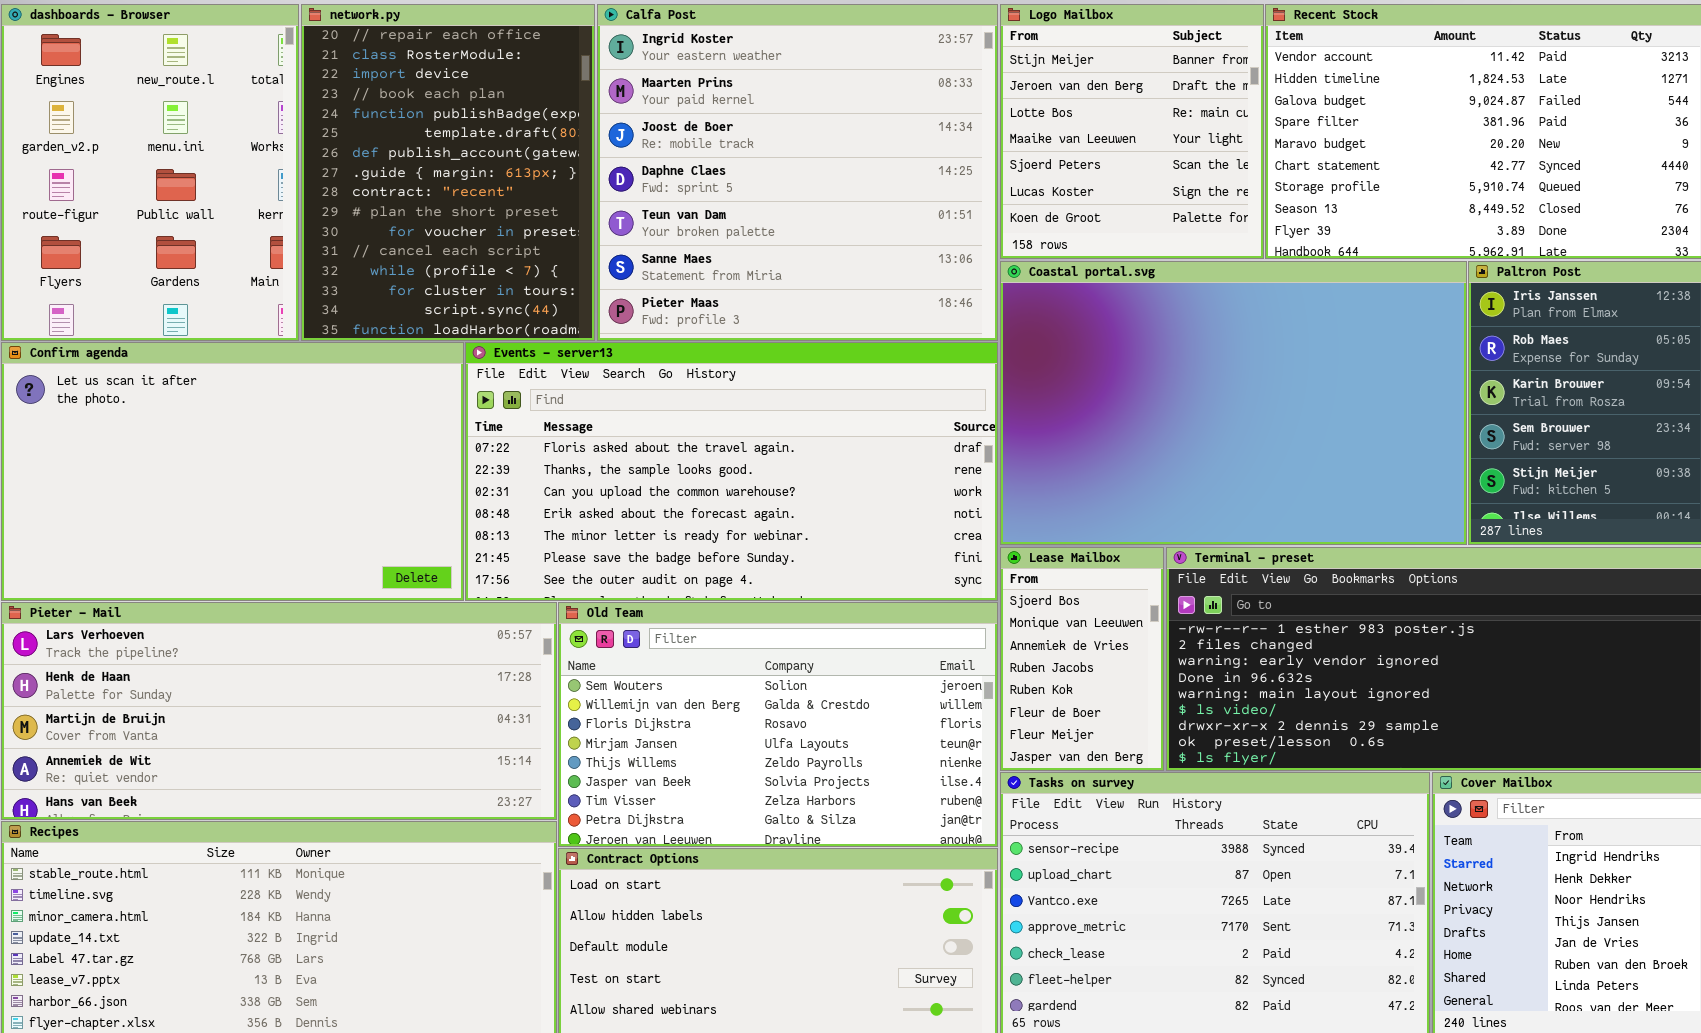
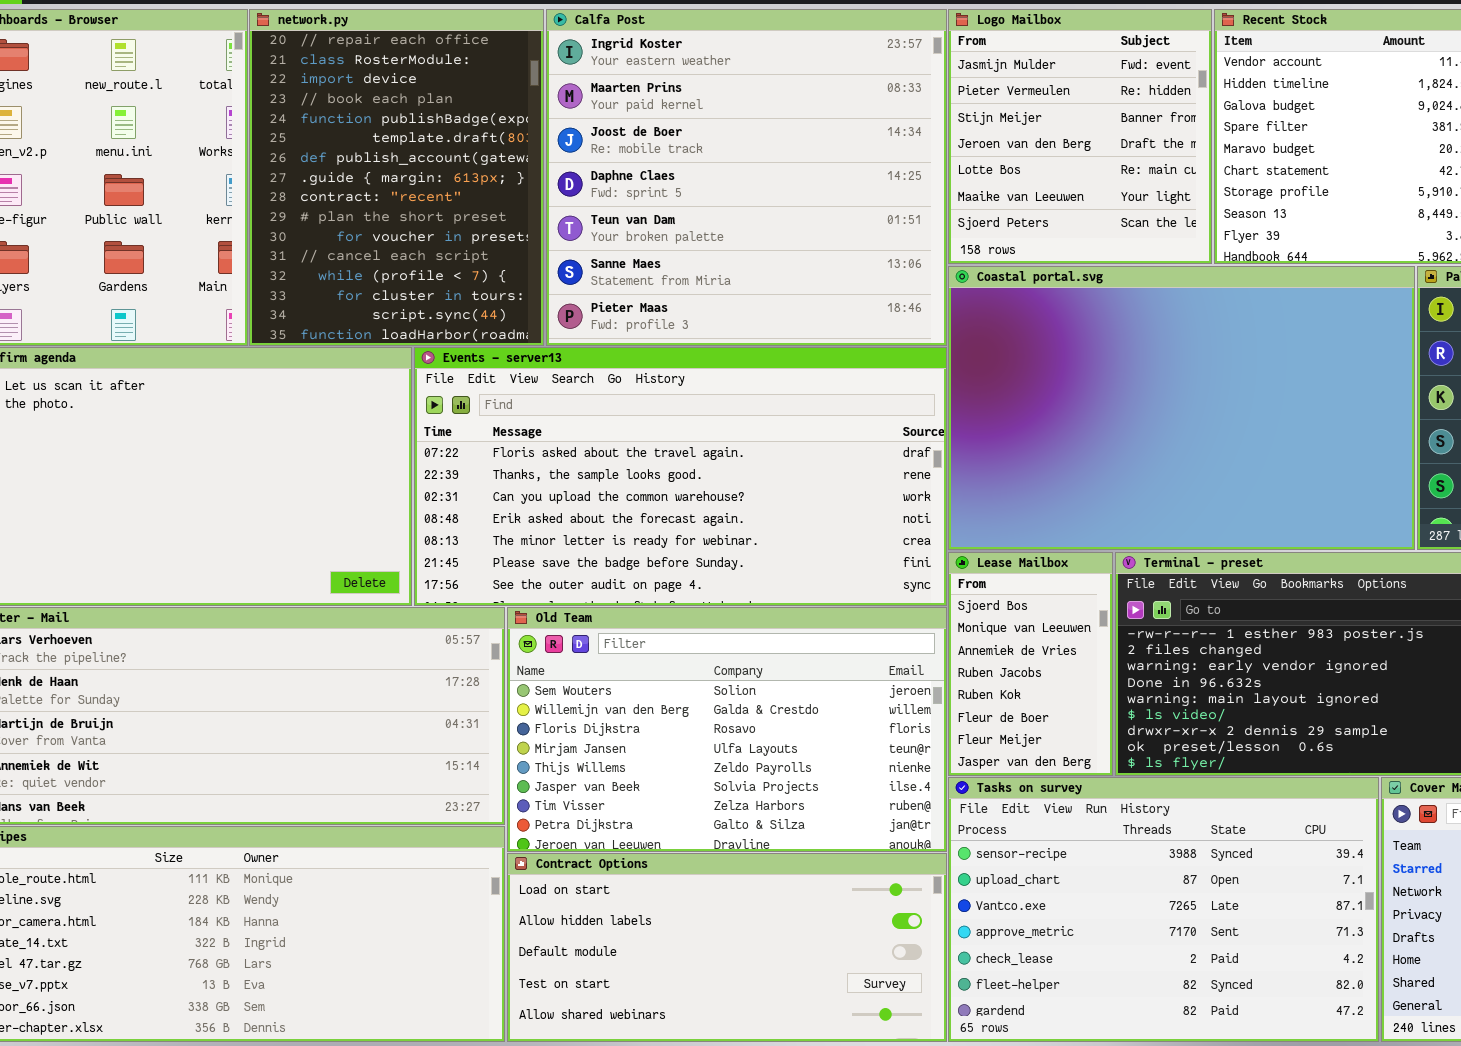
Logo Mailbox: [1000,4,1264,259] -> [948,9,1212,264], scrolled up 2 rows

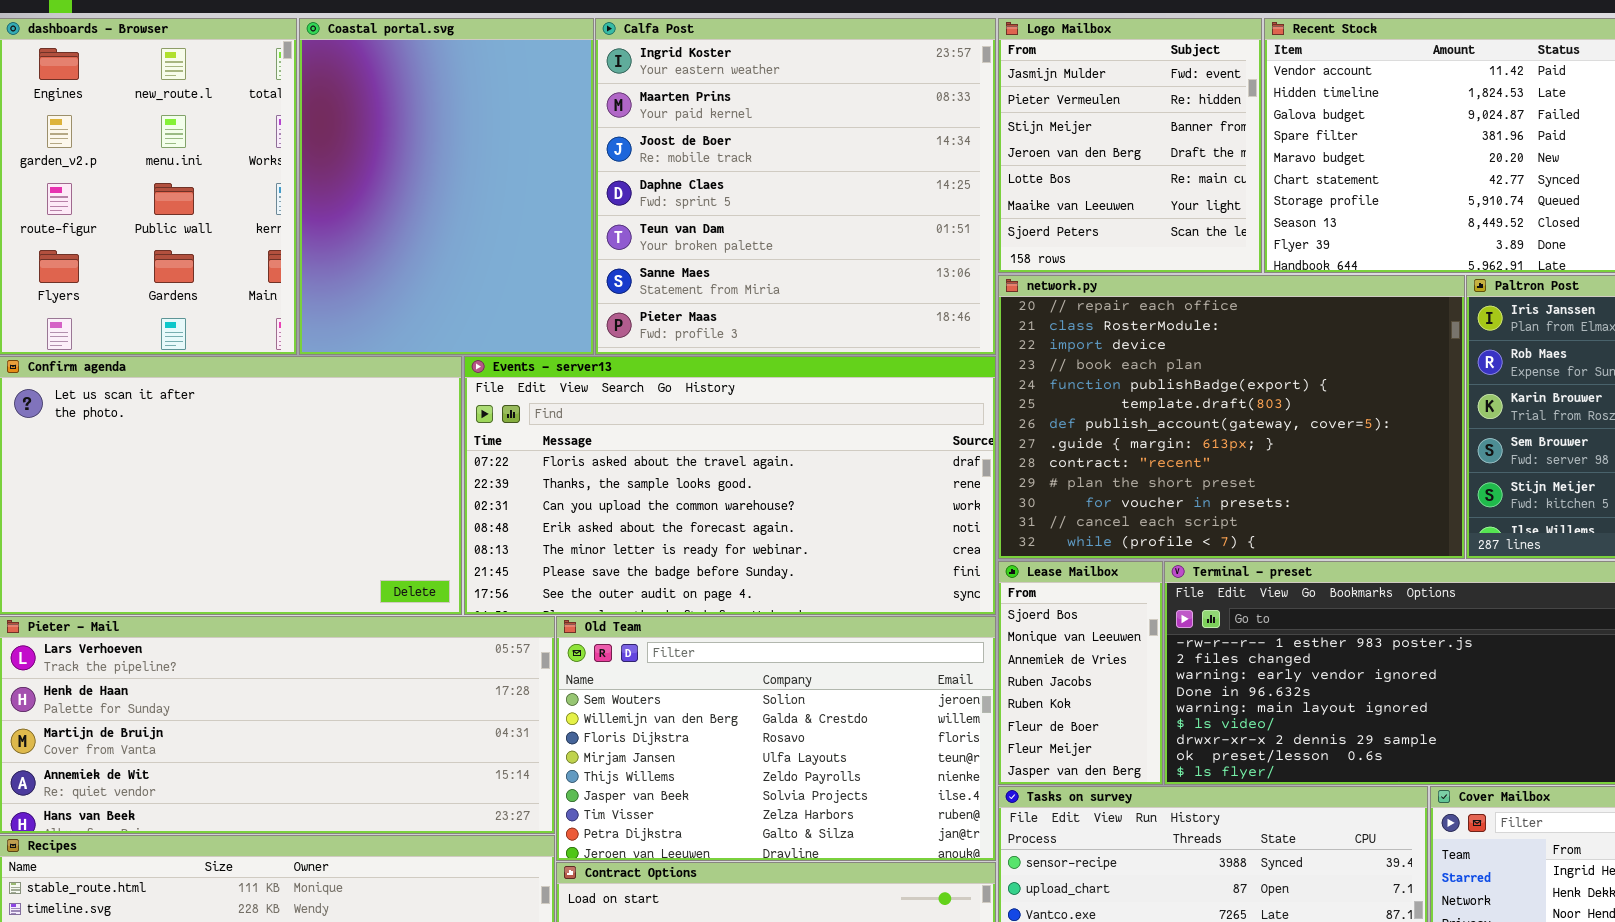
network.py: [249,9,544,346] -> [998,275,1465,559], moved, resized
Coastal portal.svg: [948,266,1415,550] -> [299,18,594,355], moved, resized

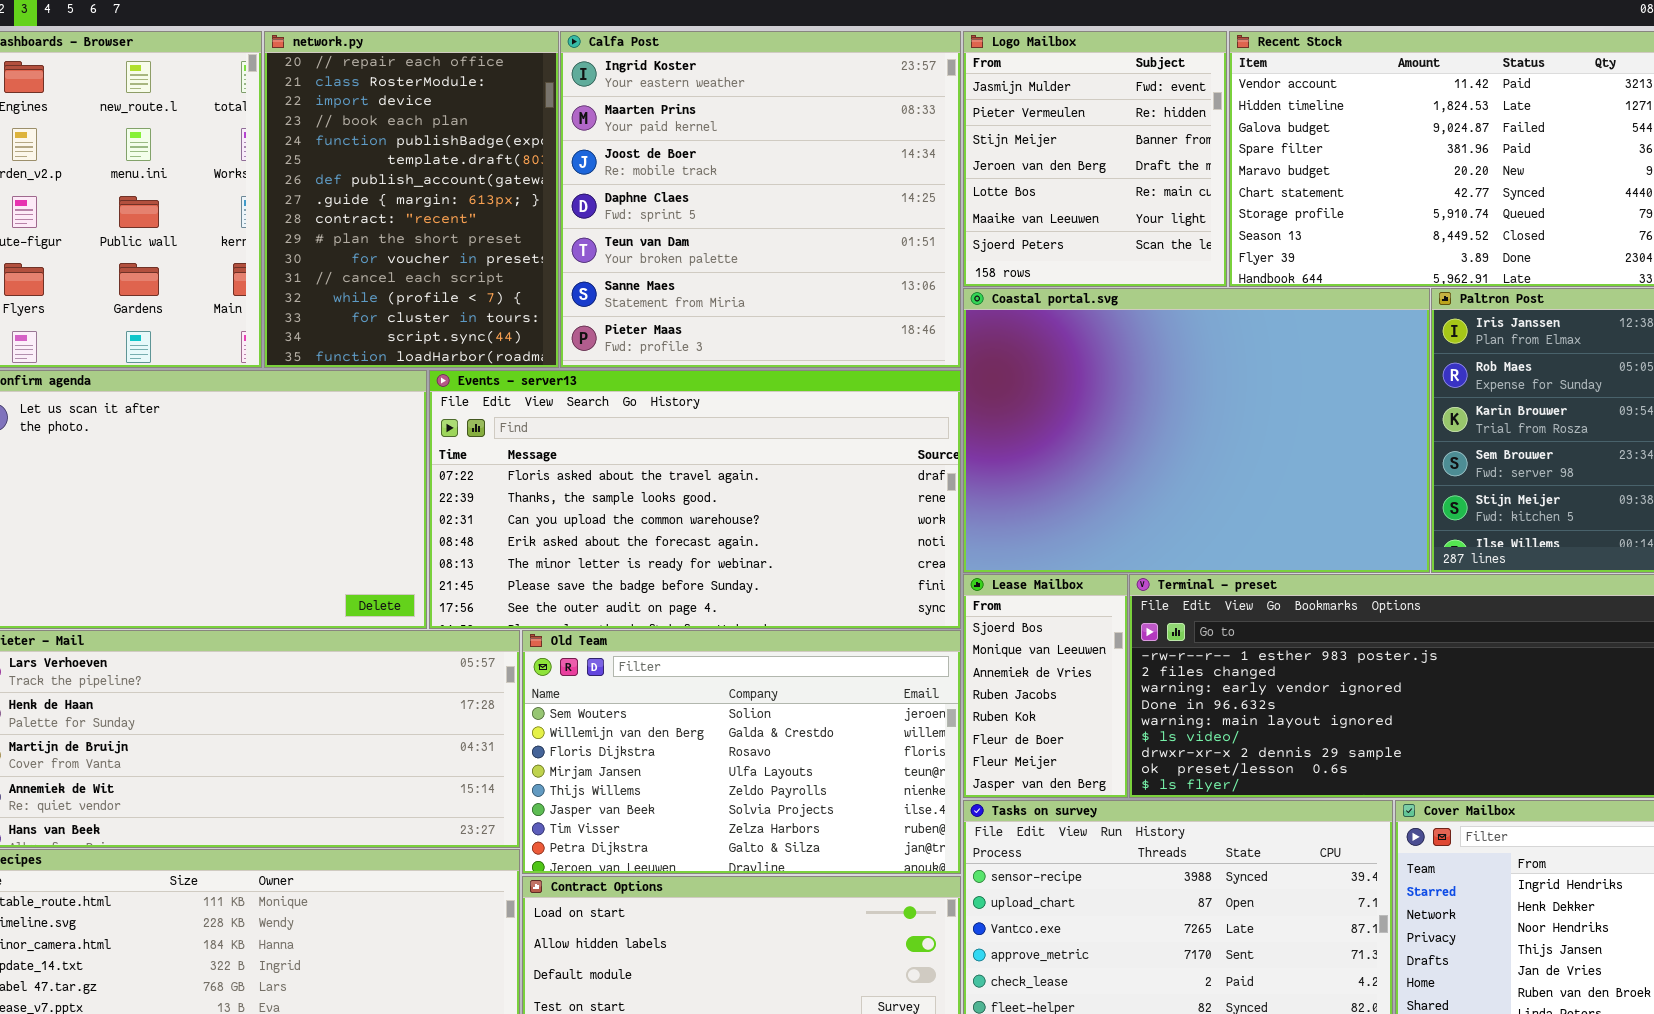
Coastal portal.svg: [299,18,594,355] -> [963,288,1430,573], moved, resized
network.py: [998,275,1465,559] -> [264,31,559,368], moved, resized

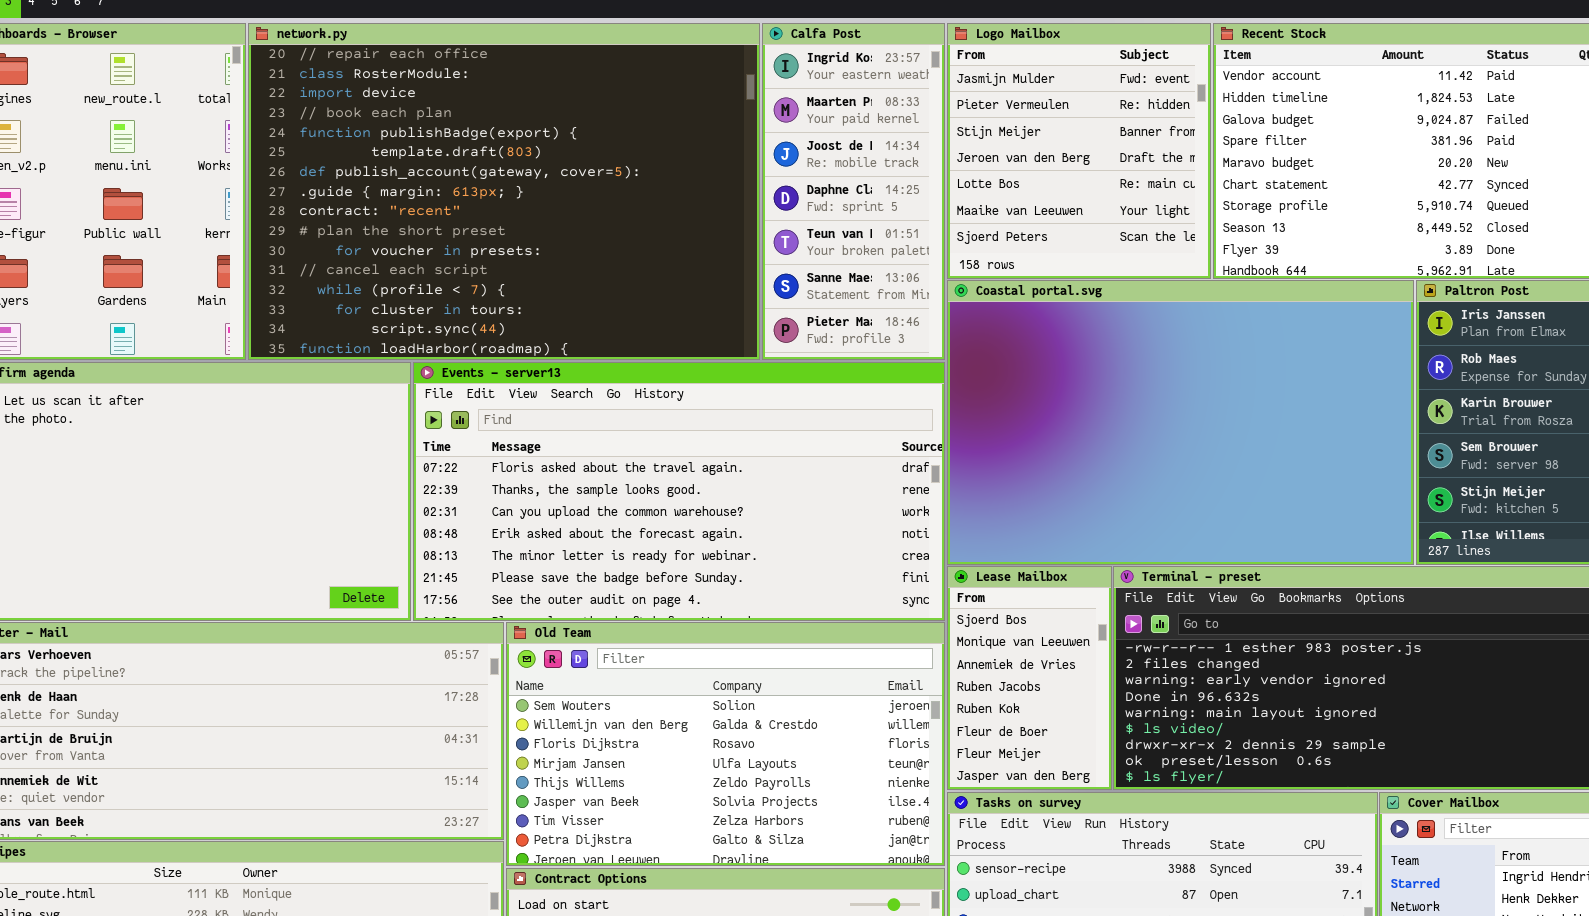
network.py: [264,31,559,368] -> [248,23,760,360], resized
Calfa Post: [560,31,961,368] -> [762,23,945,360], resized

